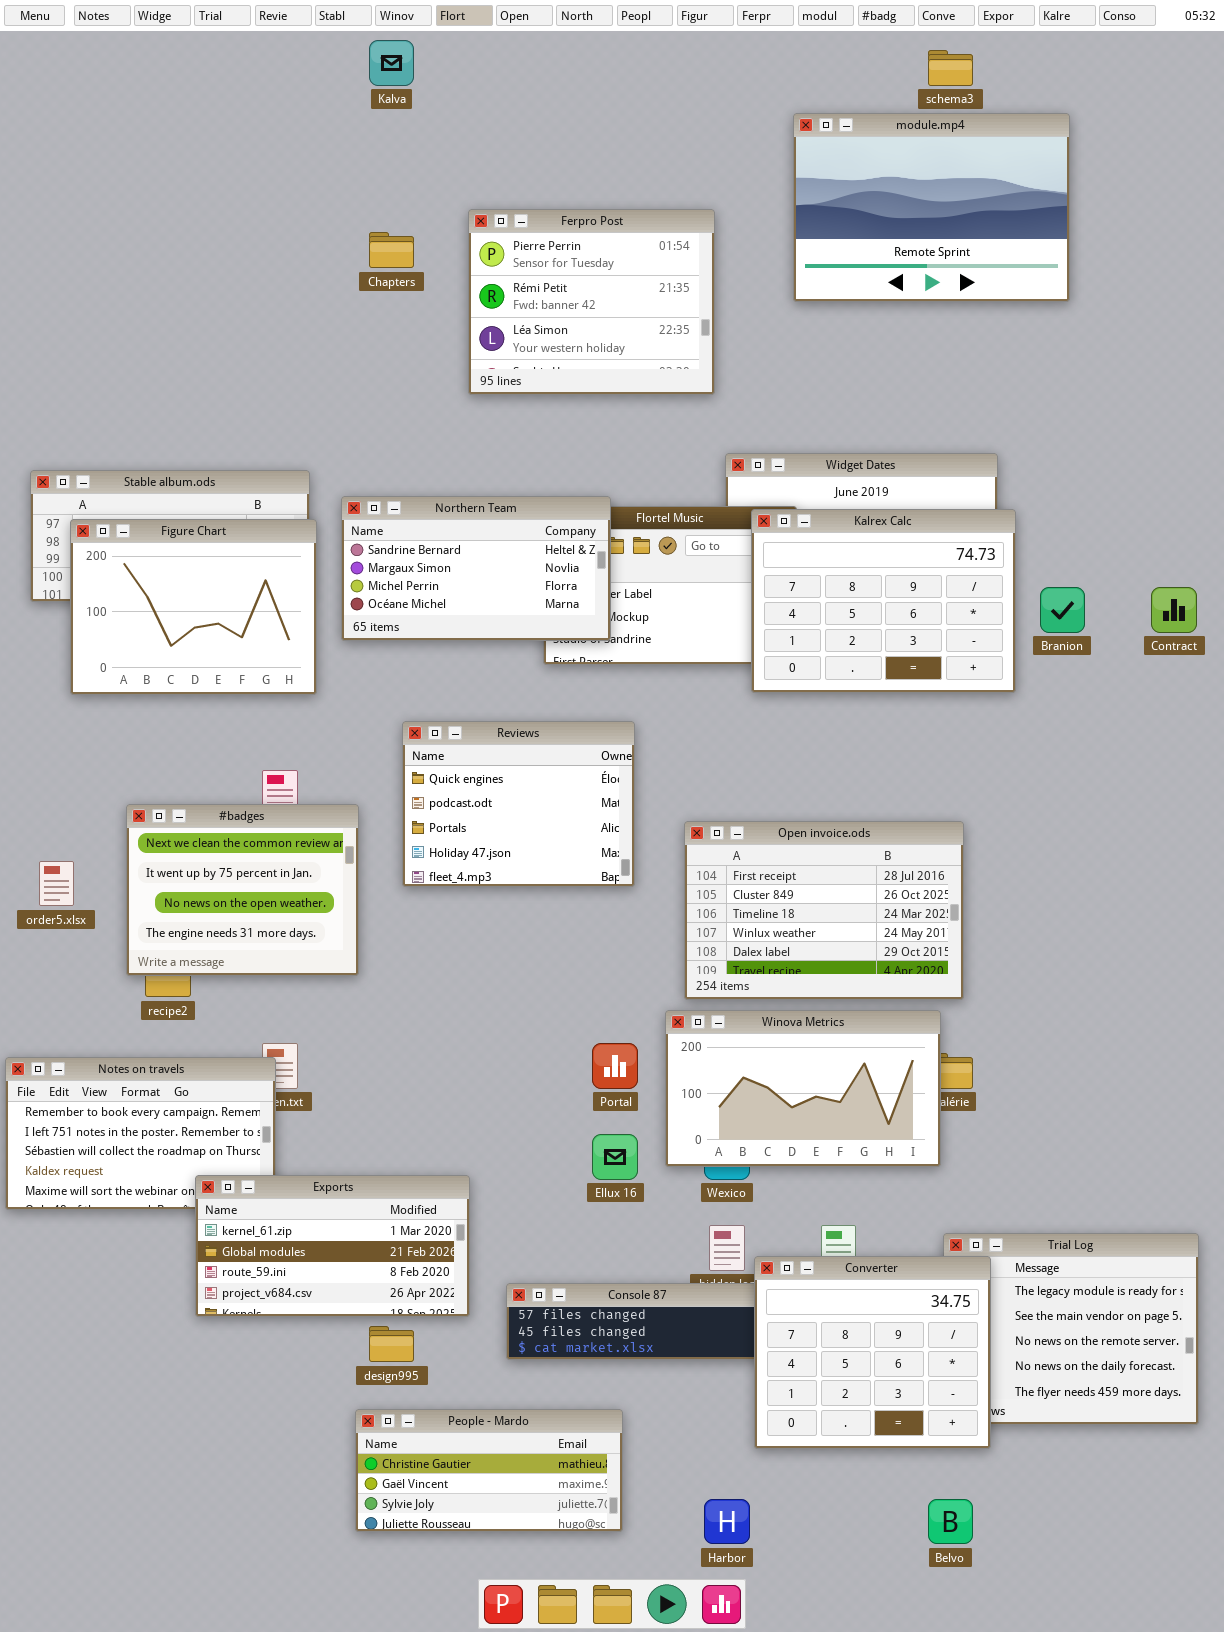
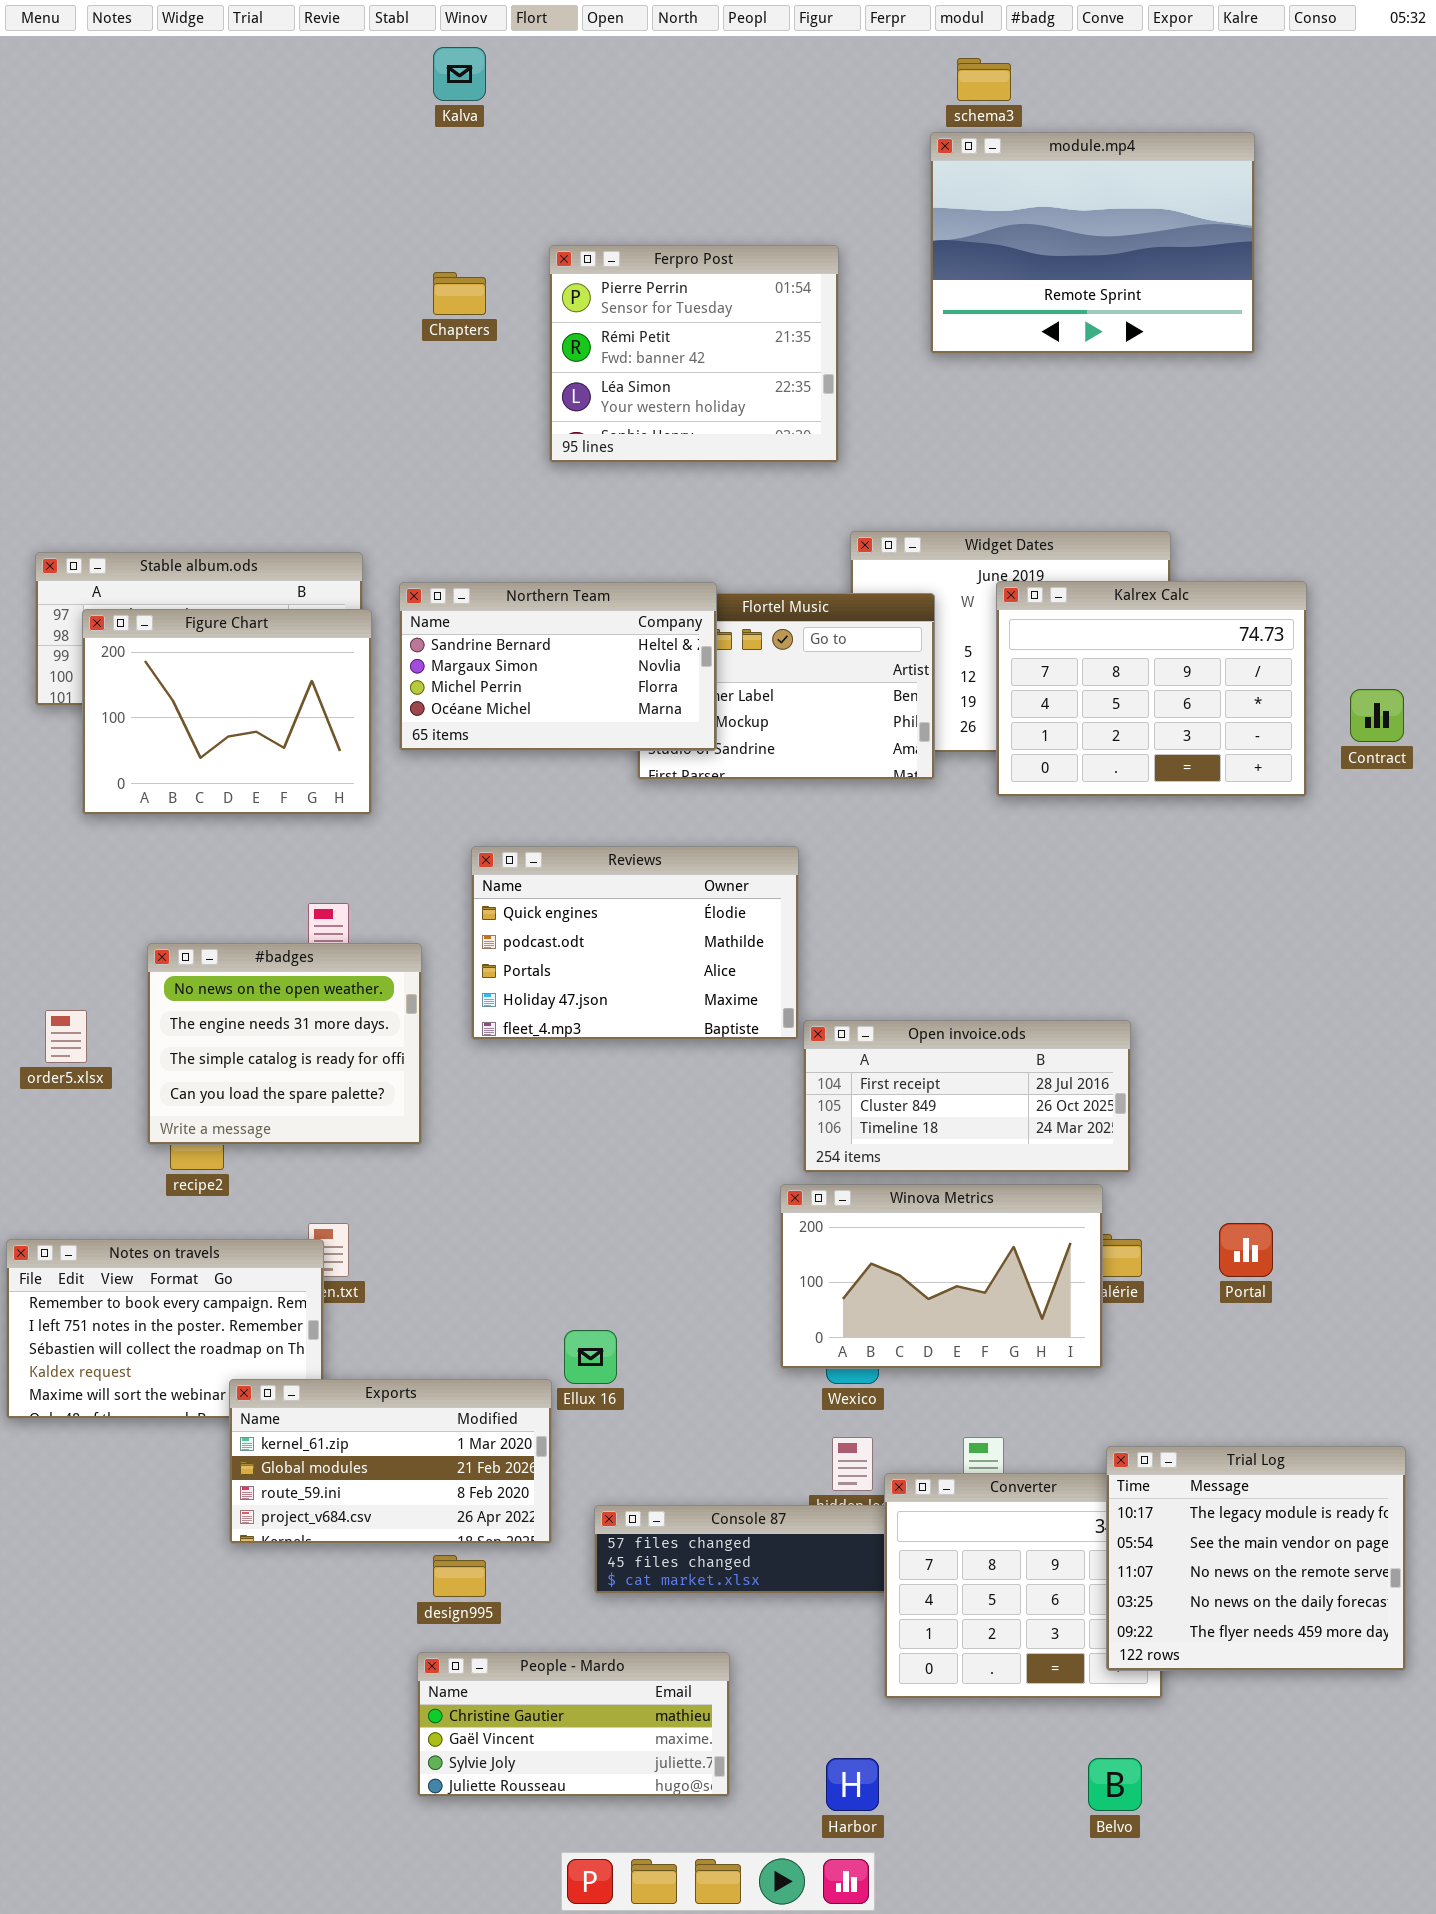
schema3: [928,50,973,86] -> [957,58,1011,101], moved
Kalrex Calc: [751,509,1016,693] -> [996,581,1307,797], moved
Reviews: [402,721,635,887] -> [471,846,799,1040], resized
#badges: [126,804,359,976] -> [147,943,422,1145], scrolled down 2 rows
Open invoice.ods: [684,821,964,1000] -> [803,1020,1131,1173], resized
Portal: [592,1043,638,1089] -> [1219,1223,1273,1277], moved
Ellux 16: [592,1134,638,1180] -> [564,1330,617,1384], moved
Trial Log: [943,1233,1199,1425] -> [1106,1446,1406,1671], raised

